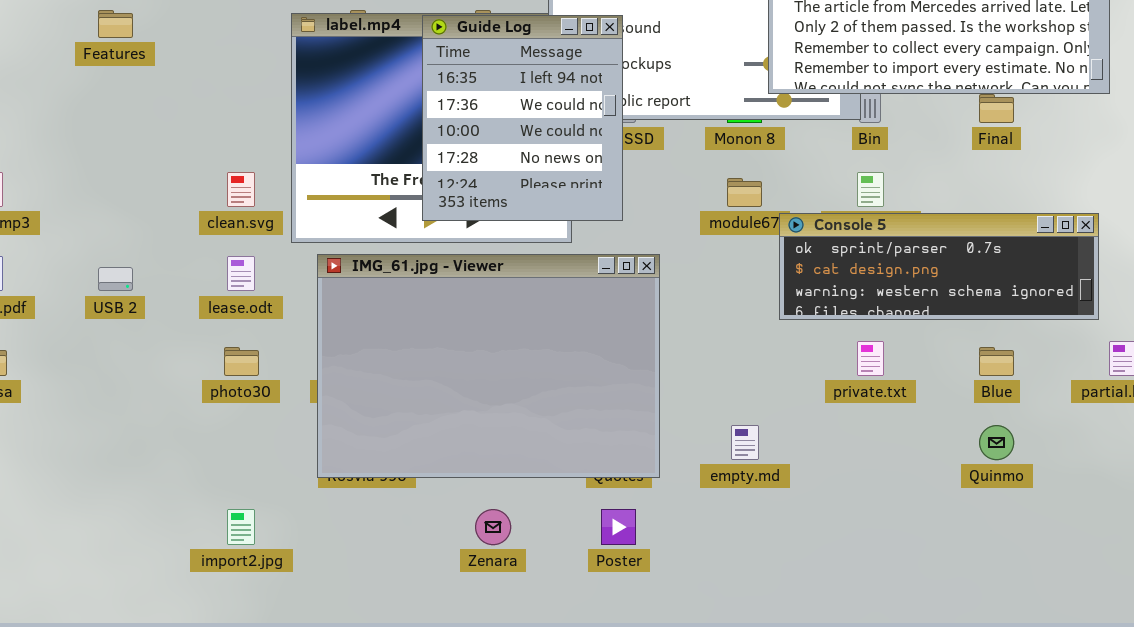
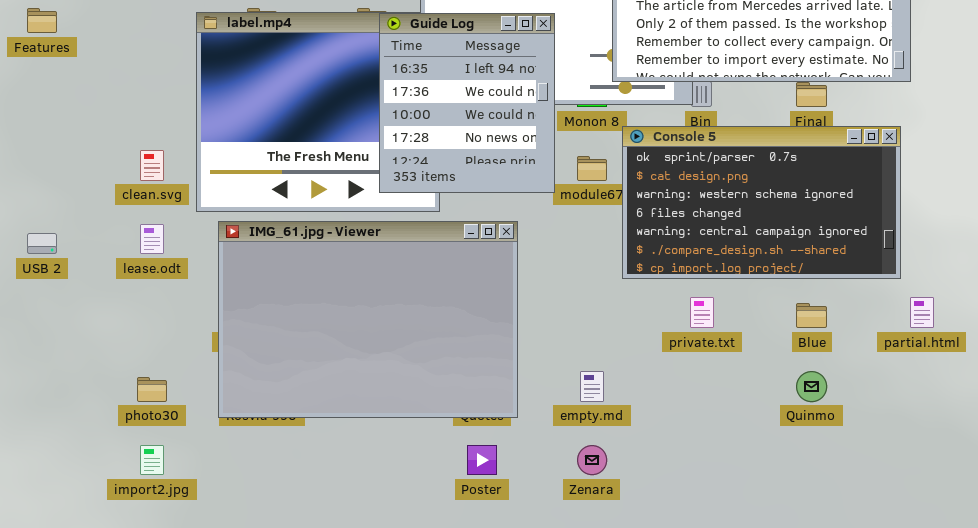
Guide Log: [422,15,623,221] -> [379,13,555,193], moved
Console 5: [779,213,1099,320] -> [622,126,901,279], resized
photo30: [224,347,259,376] -> [137,377,167,402], moved
Zenara: [475,509,511,545] -> [577,445,607,475], moved

